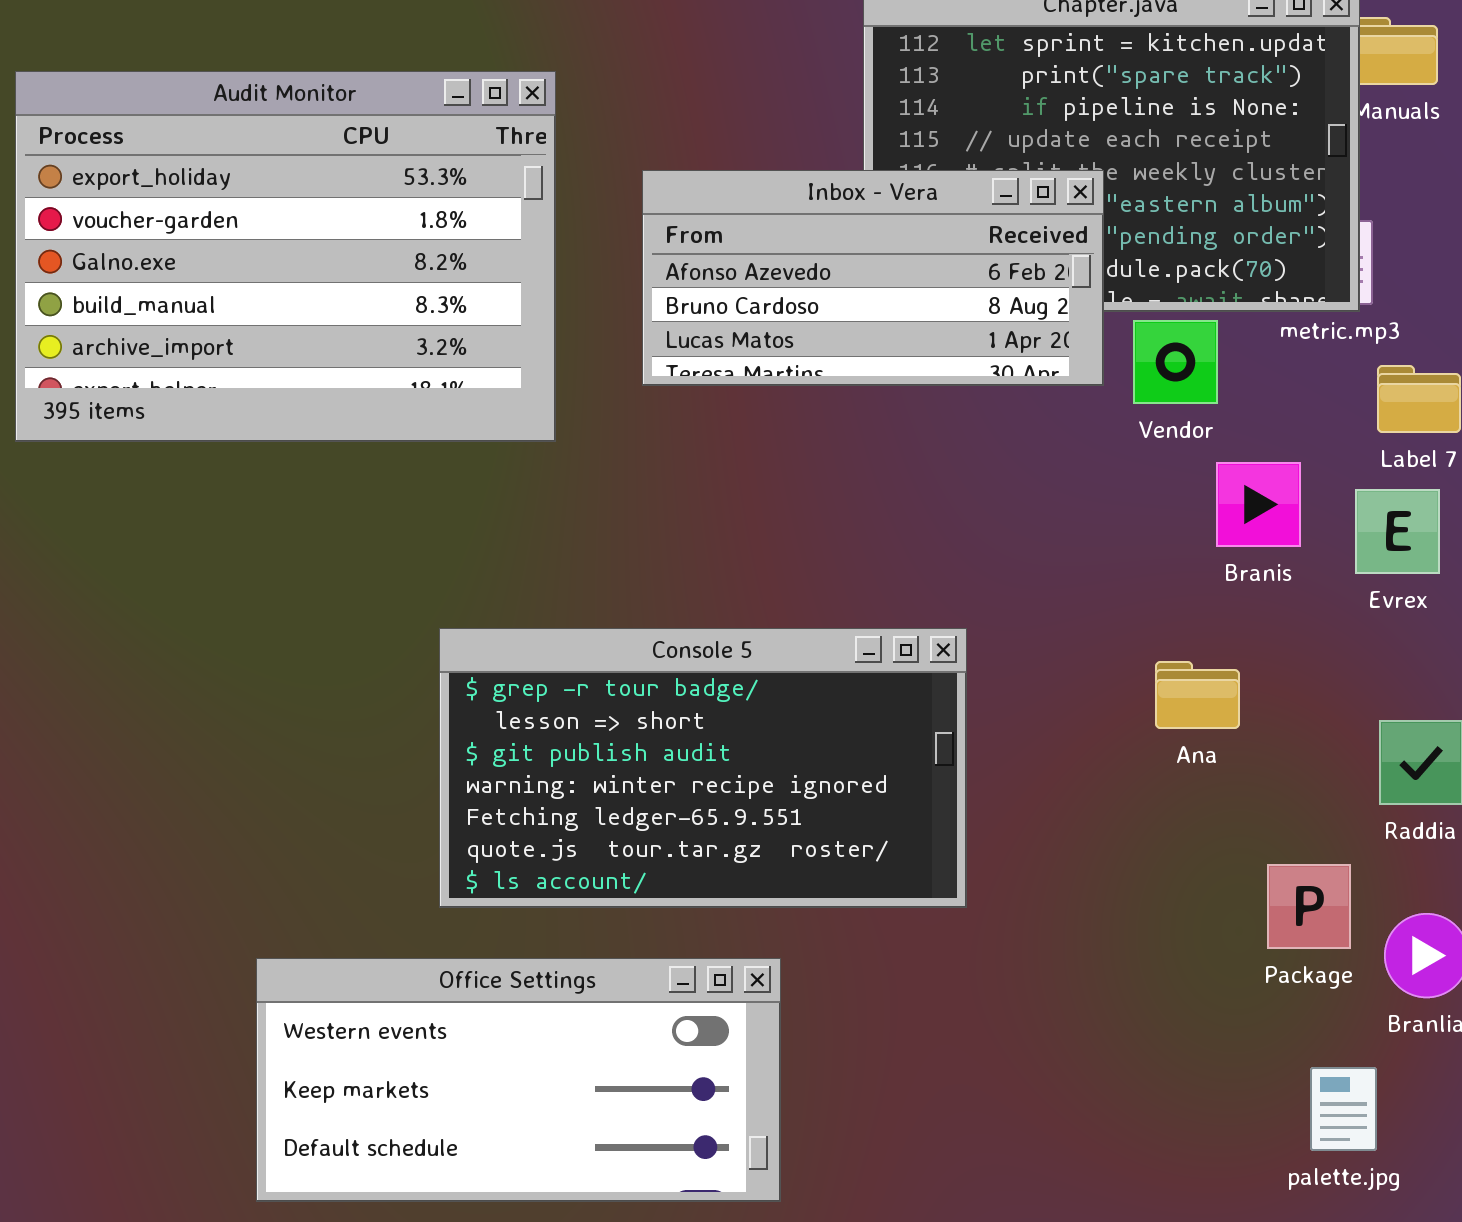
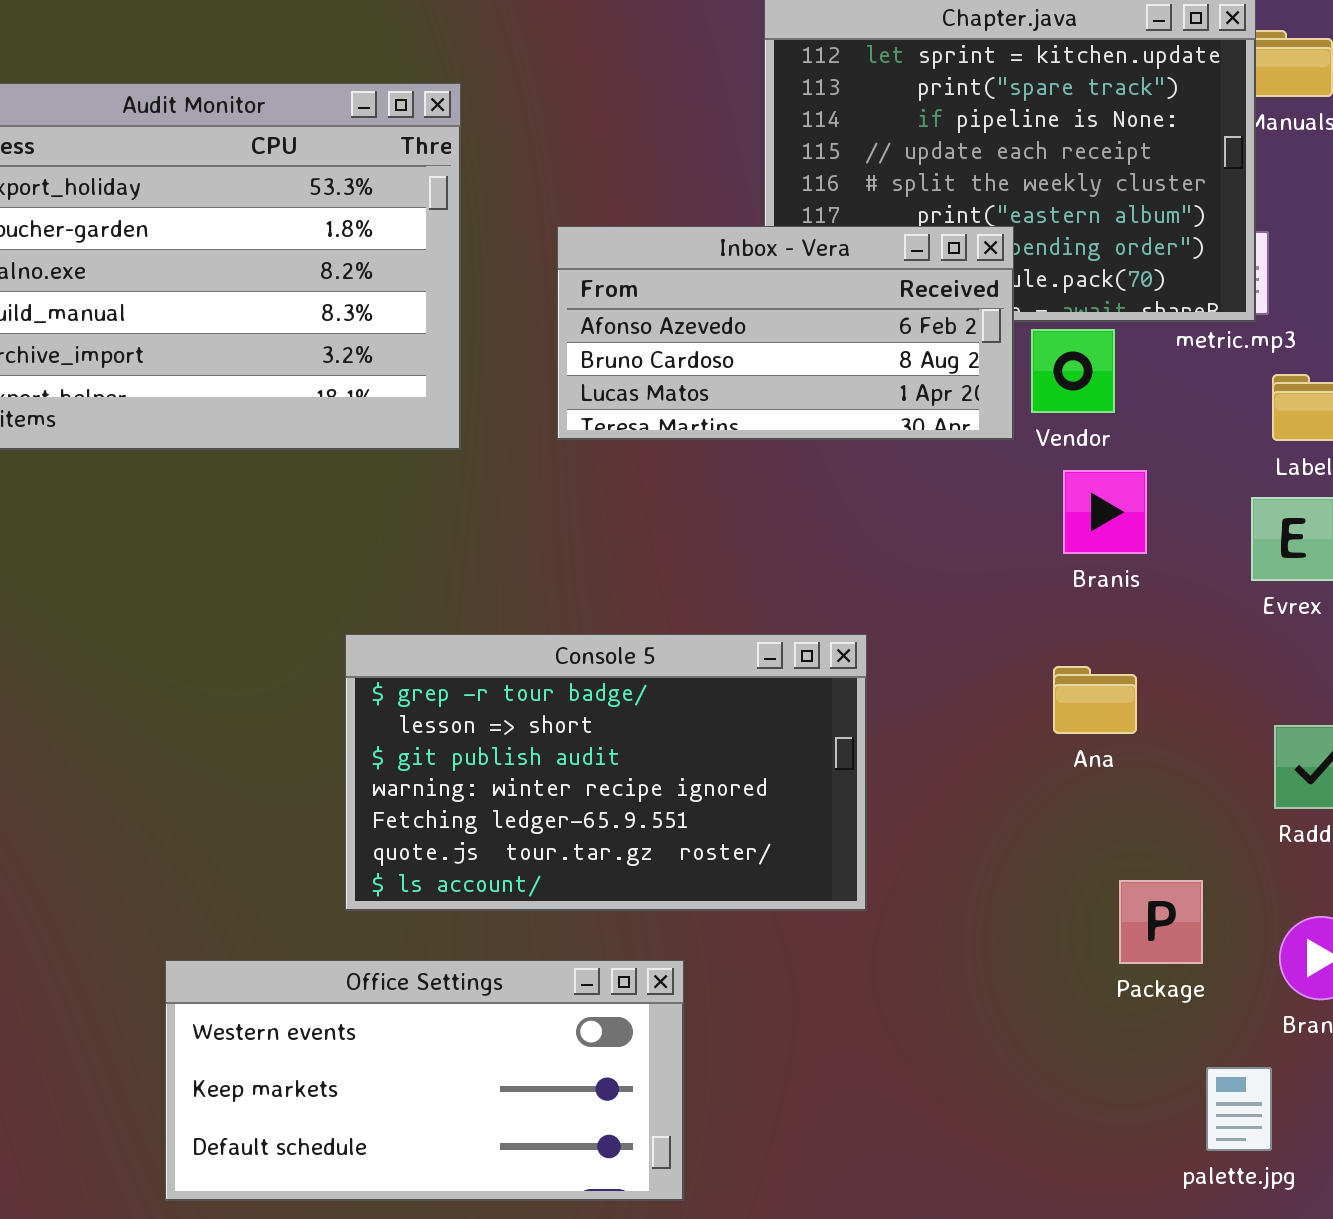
Inbox - Vera: [642,170,1104,386] -> [557,226,1014,440], moved
Branis: [1216,462,1301,547] -> [1063,470,1147,554], moved
Package: [1267,864,1351,949] -> [1119,880,1203,964], moved

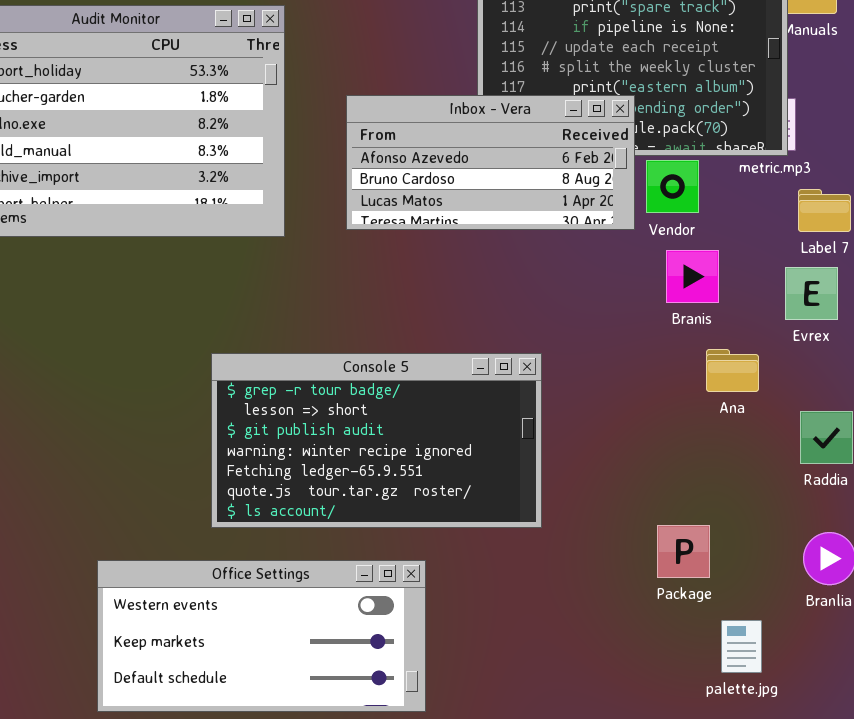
Ana: [1053,666,1137,734] -> [706,349,759,392], moved
Package: [1119,880,1203,964] -> [657,525,710,578], moved
palette.jpg: [1206,1067,1272,1151] -> [721,620,762,673], moved

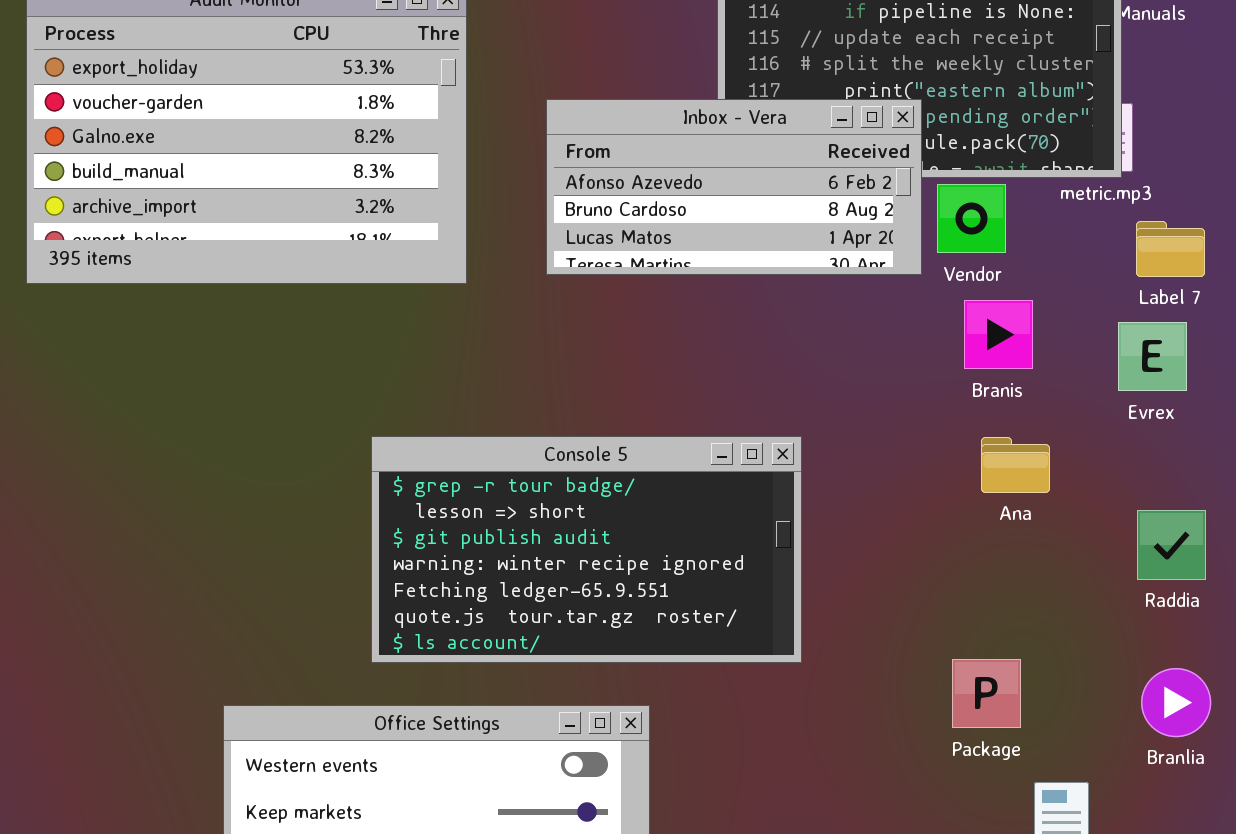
Ana: [706,349,759,392] -> [981,437,1050,493], moved

